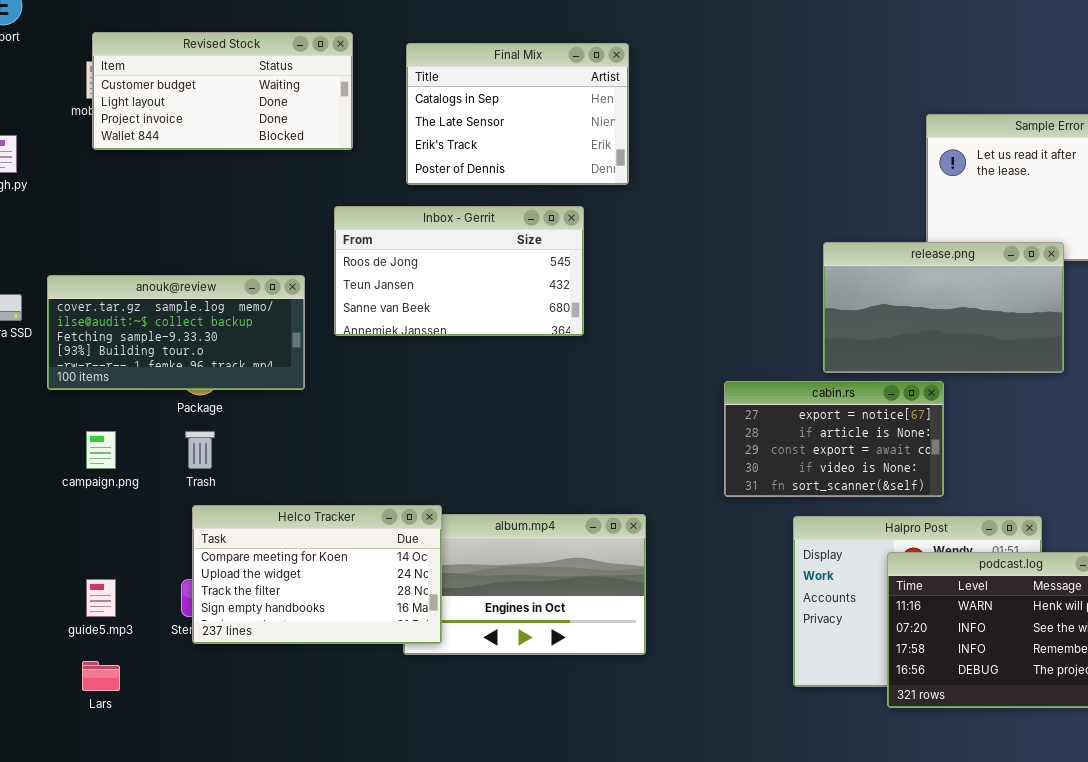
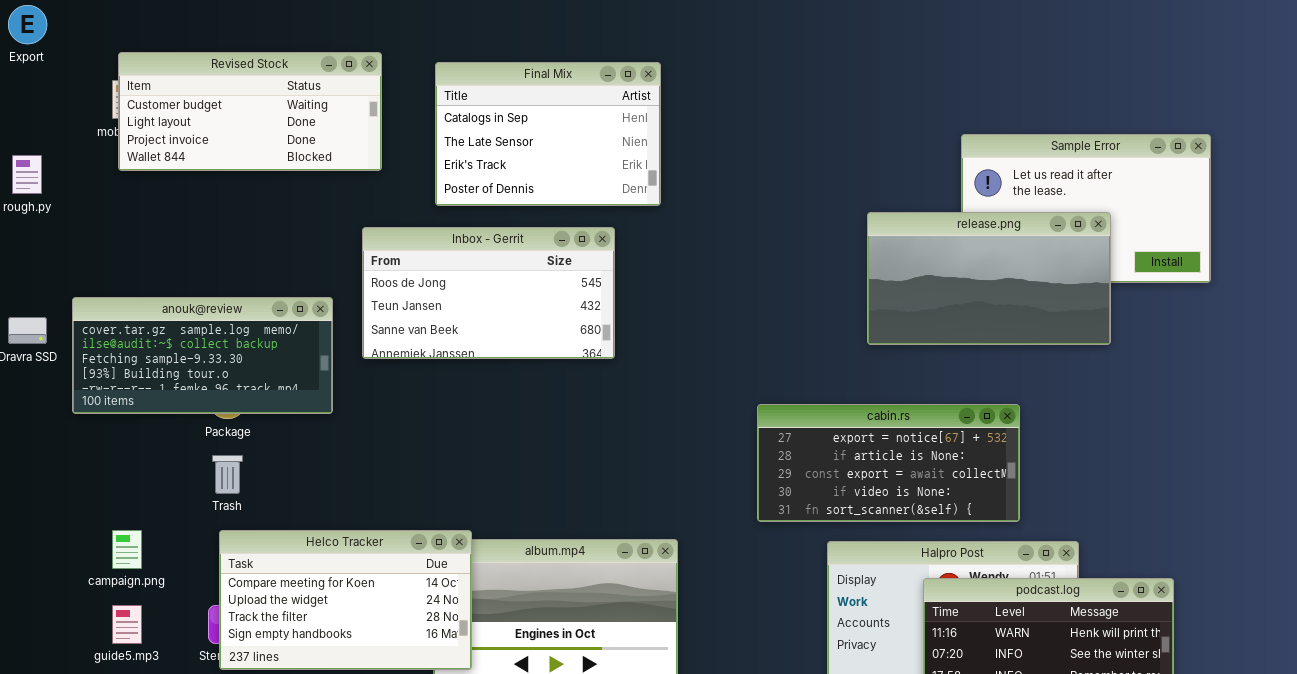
release.png: [823,242,1064,373] -> [867,212,1111,345], moved
cabin.rs: [724,381,944,497] -> [757,404,1020,522], resized
campaign.png: [86,431,116,469] -> [112,530,142,569], moved

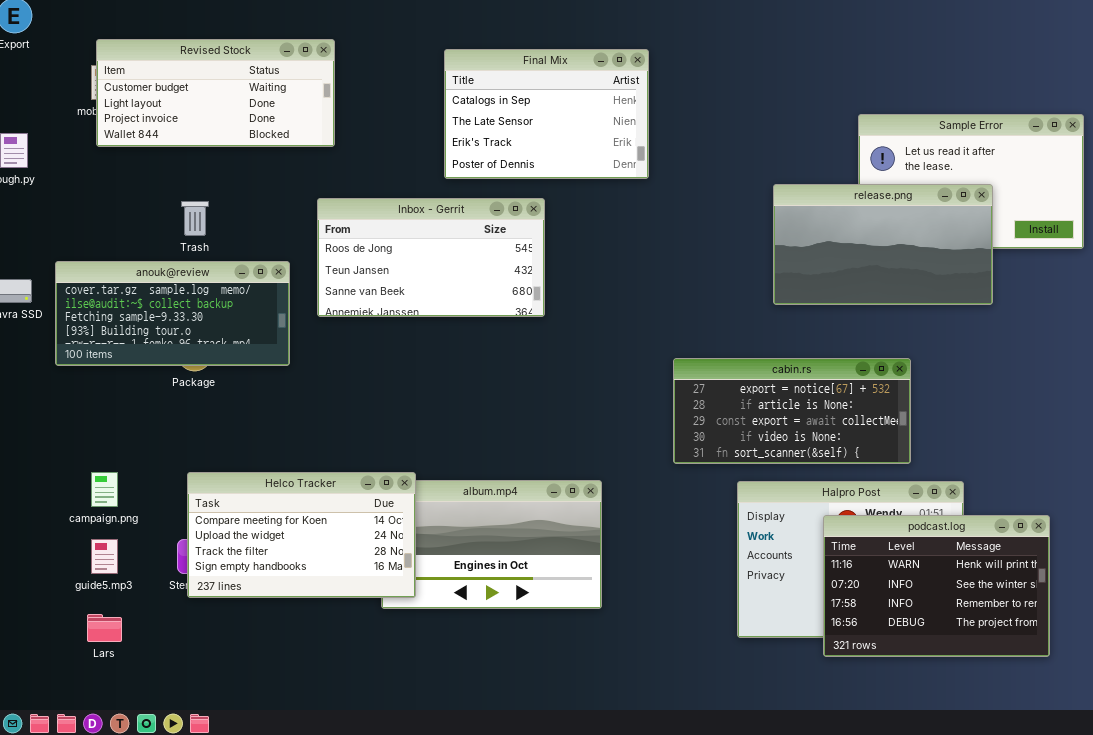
Final Mix: [435,62,661,206] -> [444,49,649,179], moved
Trash: [212,455,243,494] -> [181,201,209,236], moved

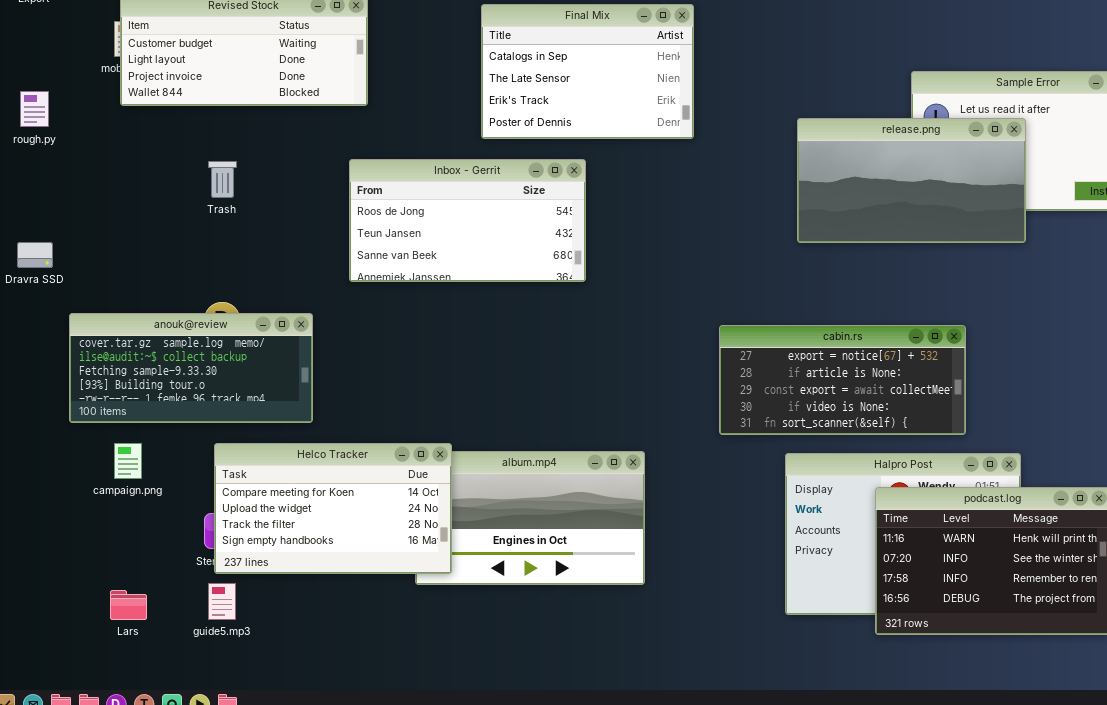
release.png: [773,184,993,305] -> [797,118,1026,243], moved
anouk@review: [55,261,290,366] -> [69,313,313,423], moved
guide5.mp3: [91,539,118,574] -> [208,583,236,620], moved

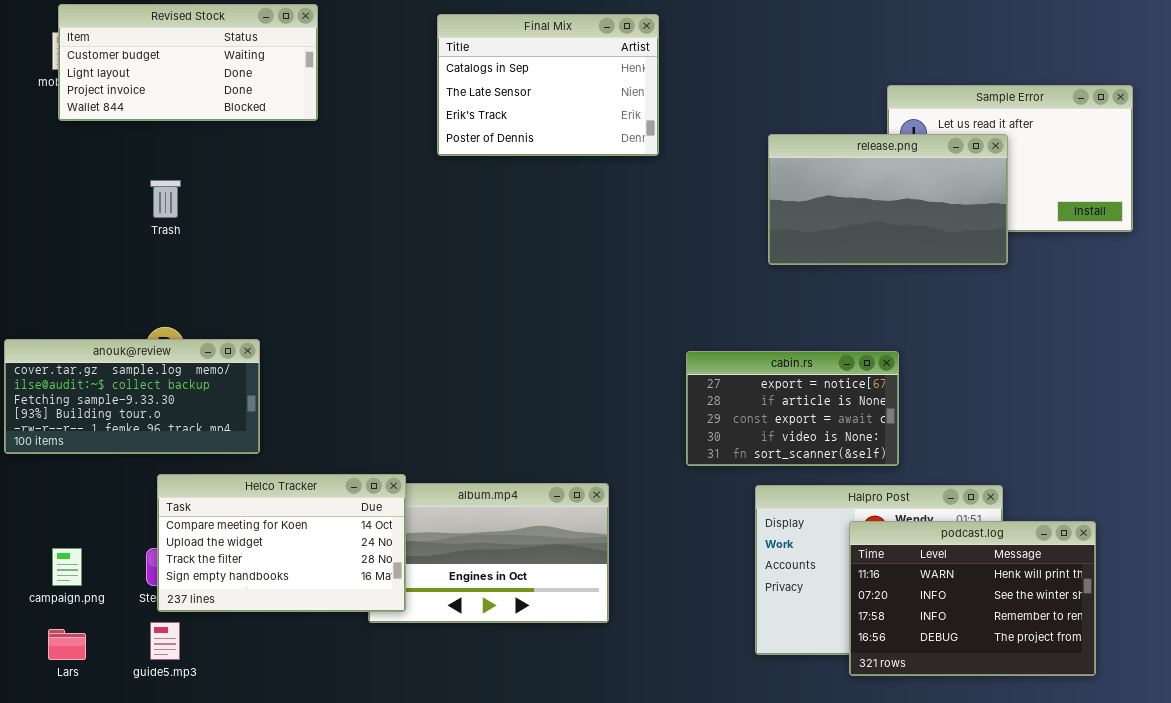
Inbox - Gerrit: [349,159,586,282] -> none, closed
cabin.rs: [719,325,966,435] -> [686,351,899,466], resized
campaign.png: [114,443,142,479] -> [52,548,82,586], moved

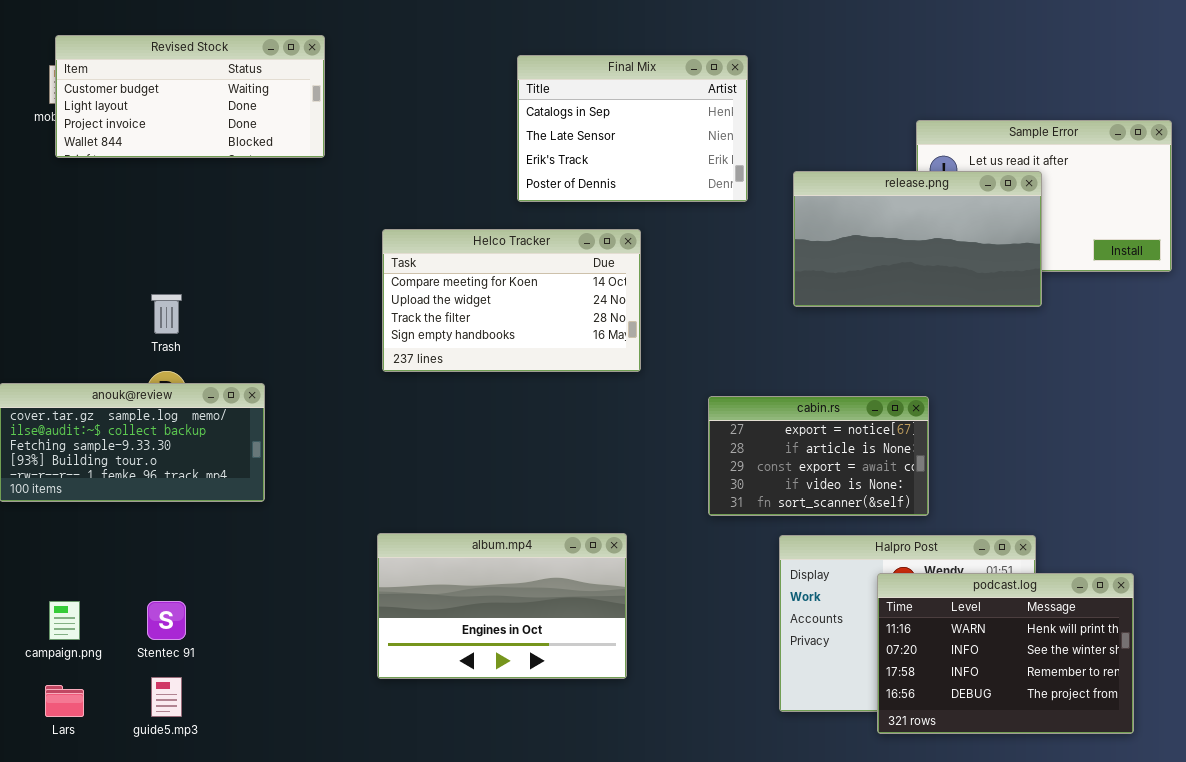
Final Mix: [437,14,659,156] -> [517,55,748,202], moved
Trash: [150,180,181,218] -> [151,294,182,334], moved
Helco Tracker: [157,474,406,612] -> [382,229,641,372], moved

